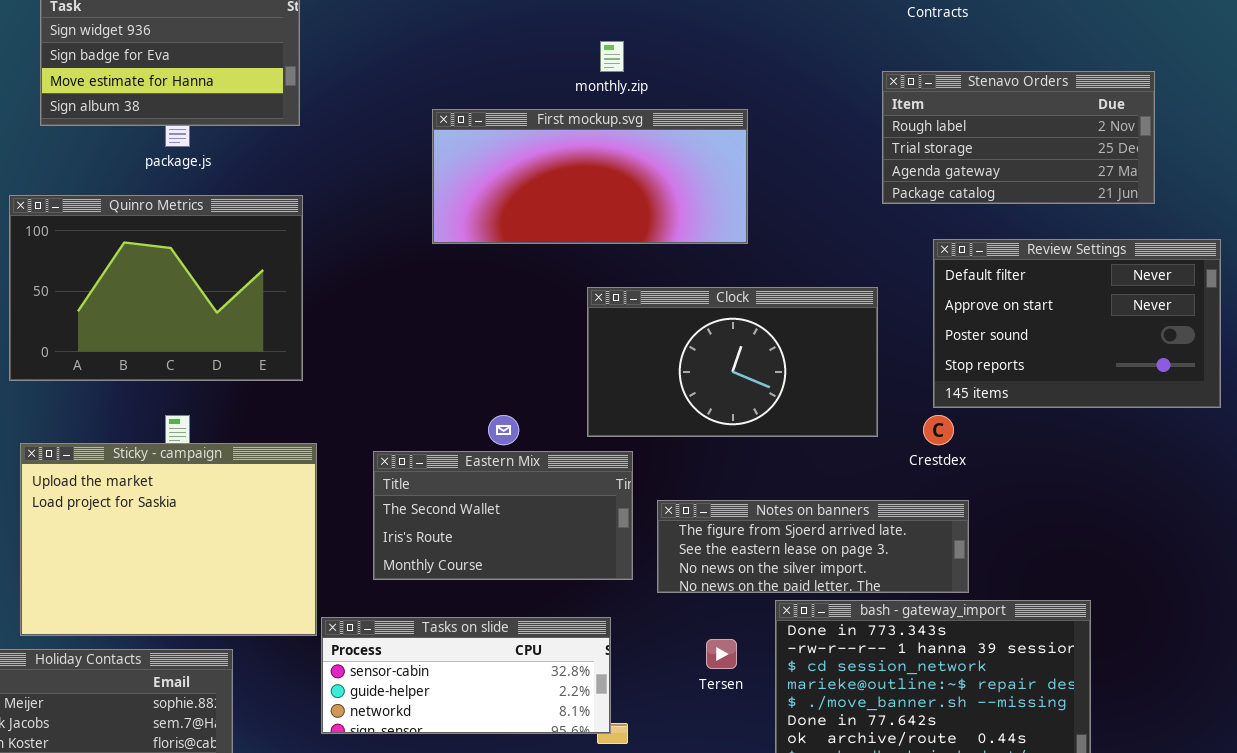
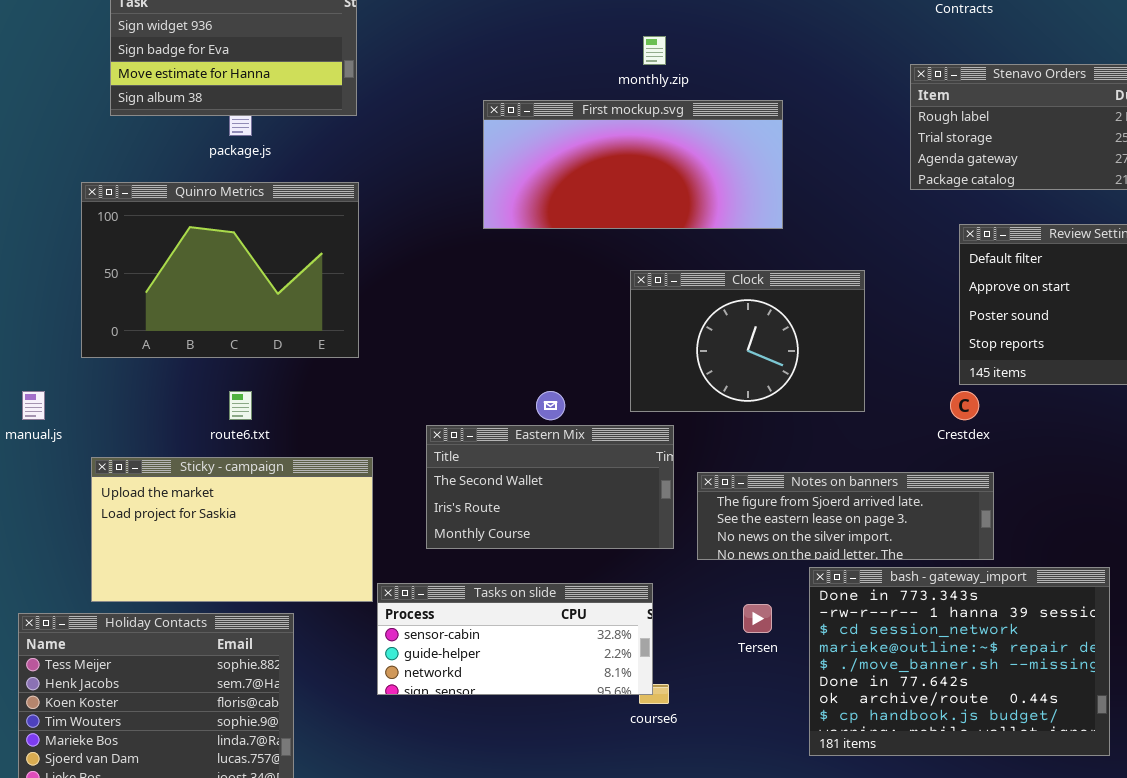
Clock: [587,287,878,437] -> [630,270,865,412], resized
Sticky - campaign: [20,443,317,636] -> [91,457,373,602], resized

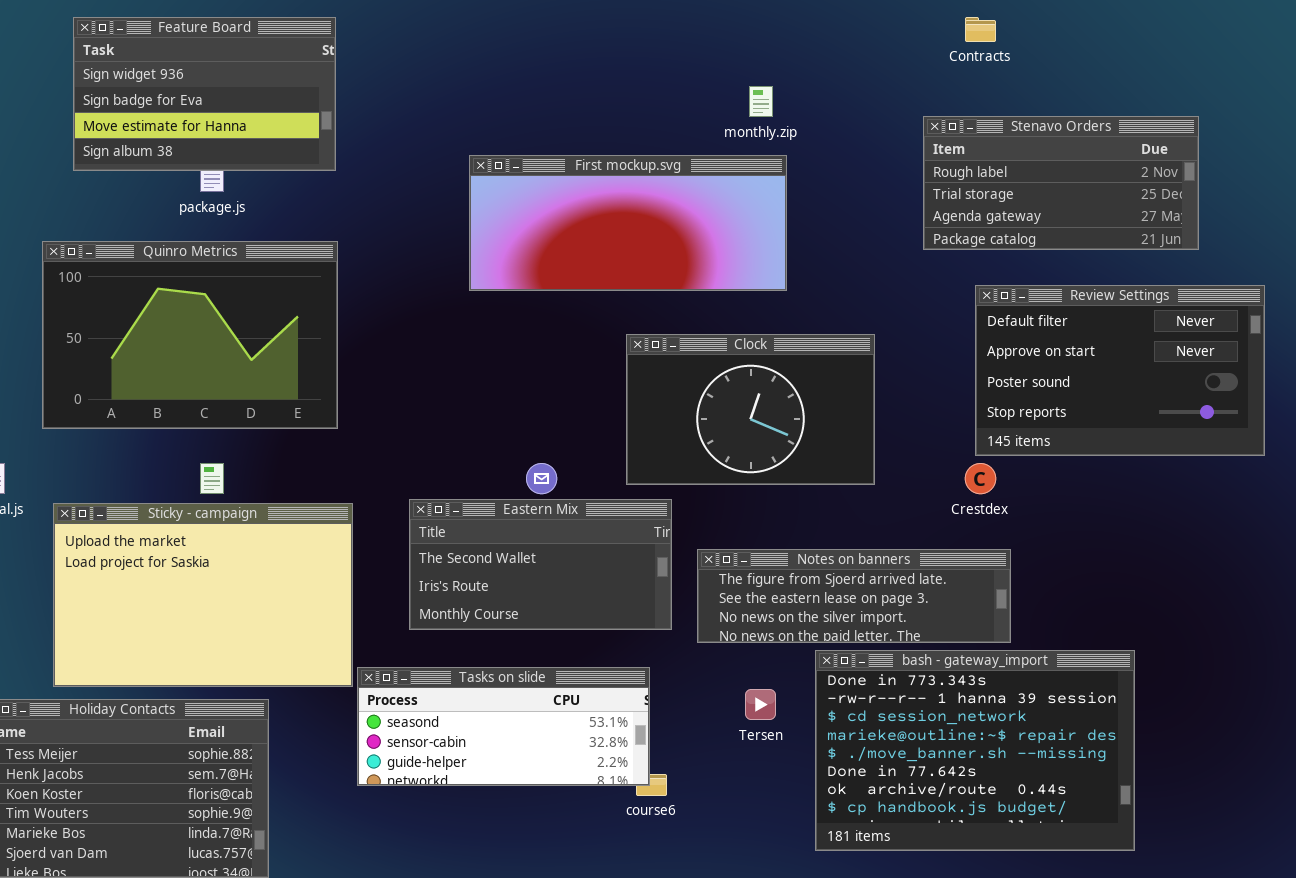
monthly.zip: [643,36,666,65] -> [749,86,773,117], moved
Sticky - campaign: [91,457,373,602] -> [53,503,353,687], resized
Tasks on slide: [377,583,653,695] -> [357,667,650,786], scrolled up 1 row

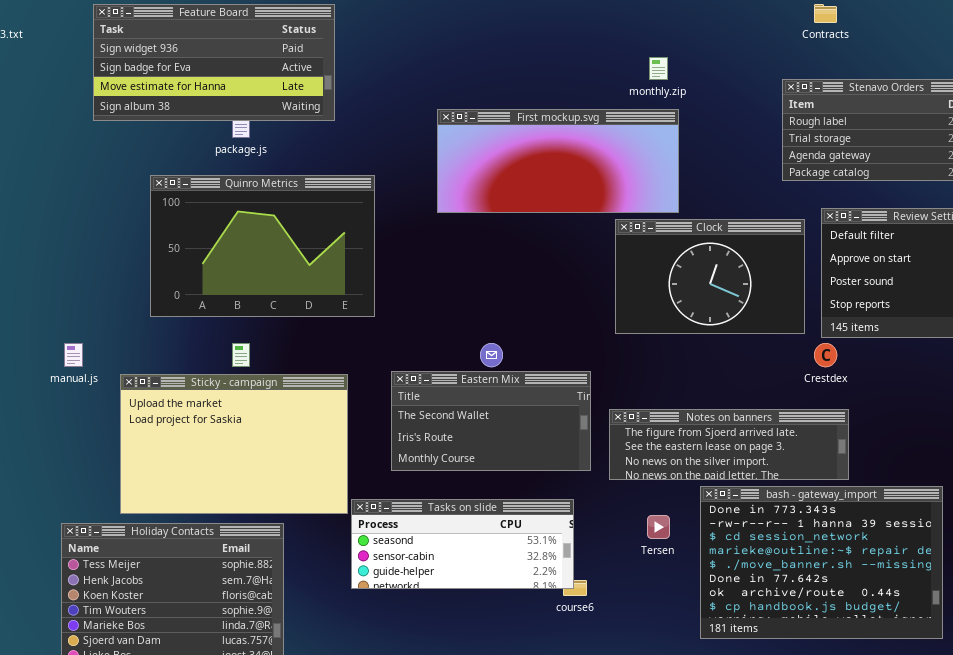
Feature Board: [73,17,336,171] -> [93,4,335,121], resized
Quinro Metrics: [42,241,338,429] -> [150,175,375,317], moved
Clock: [626,334,875,485] -> [615,219,805,334], moved

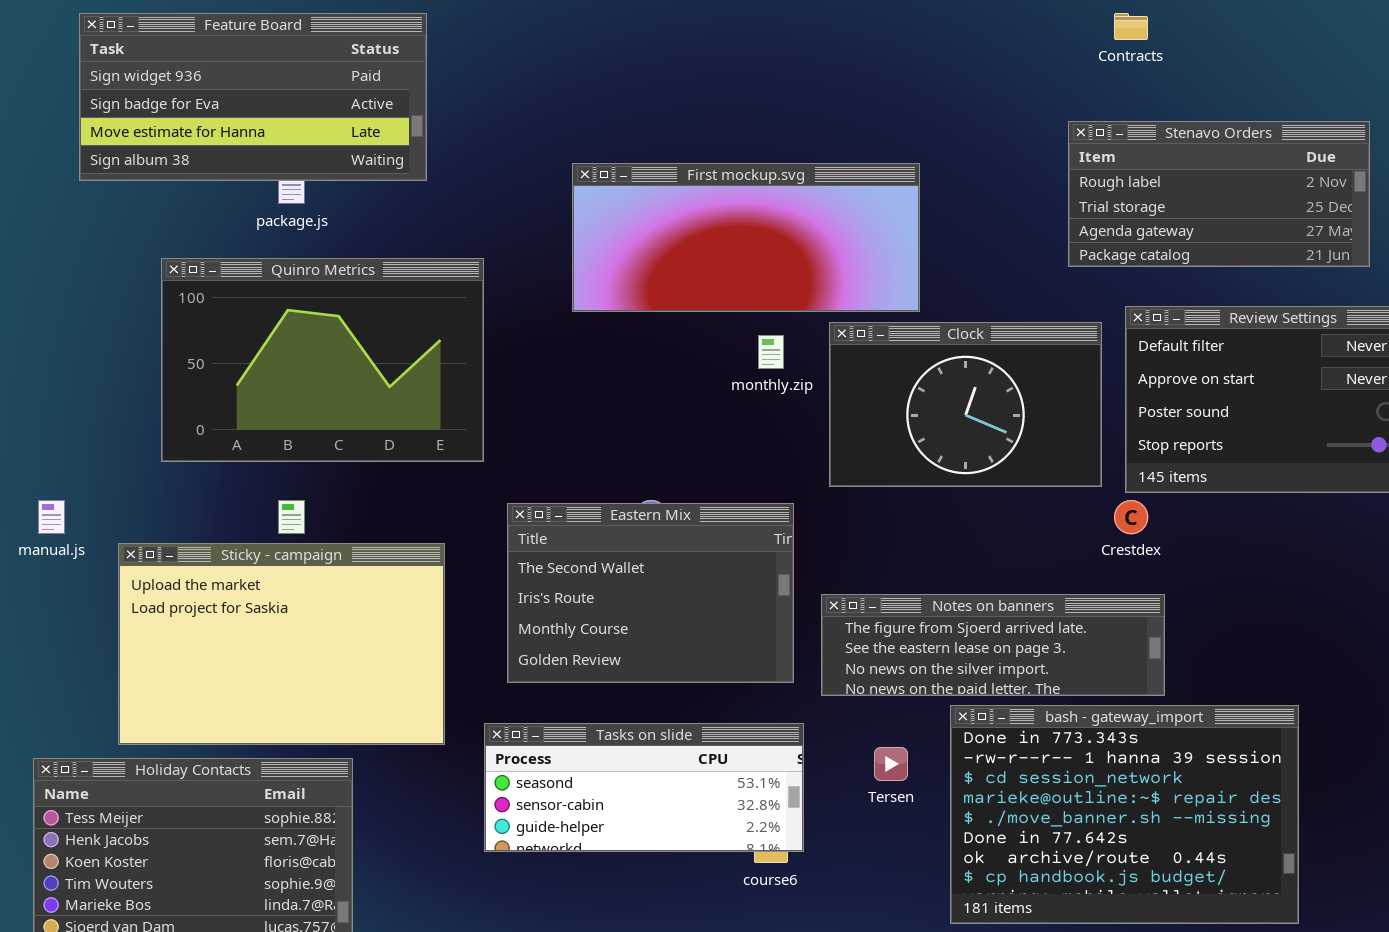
monthly.zip: [649,57,668,80] -> [758,335,784,369], moved
Eastern Mix: [391,371,591,471] -> [507,503,794,683], resized
Tasks on slide: [351,499,574,589] -> [484,723,804,852], moved

